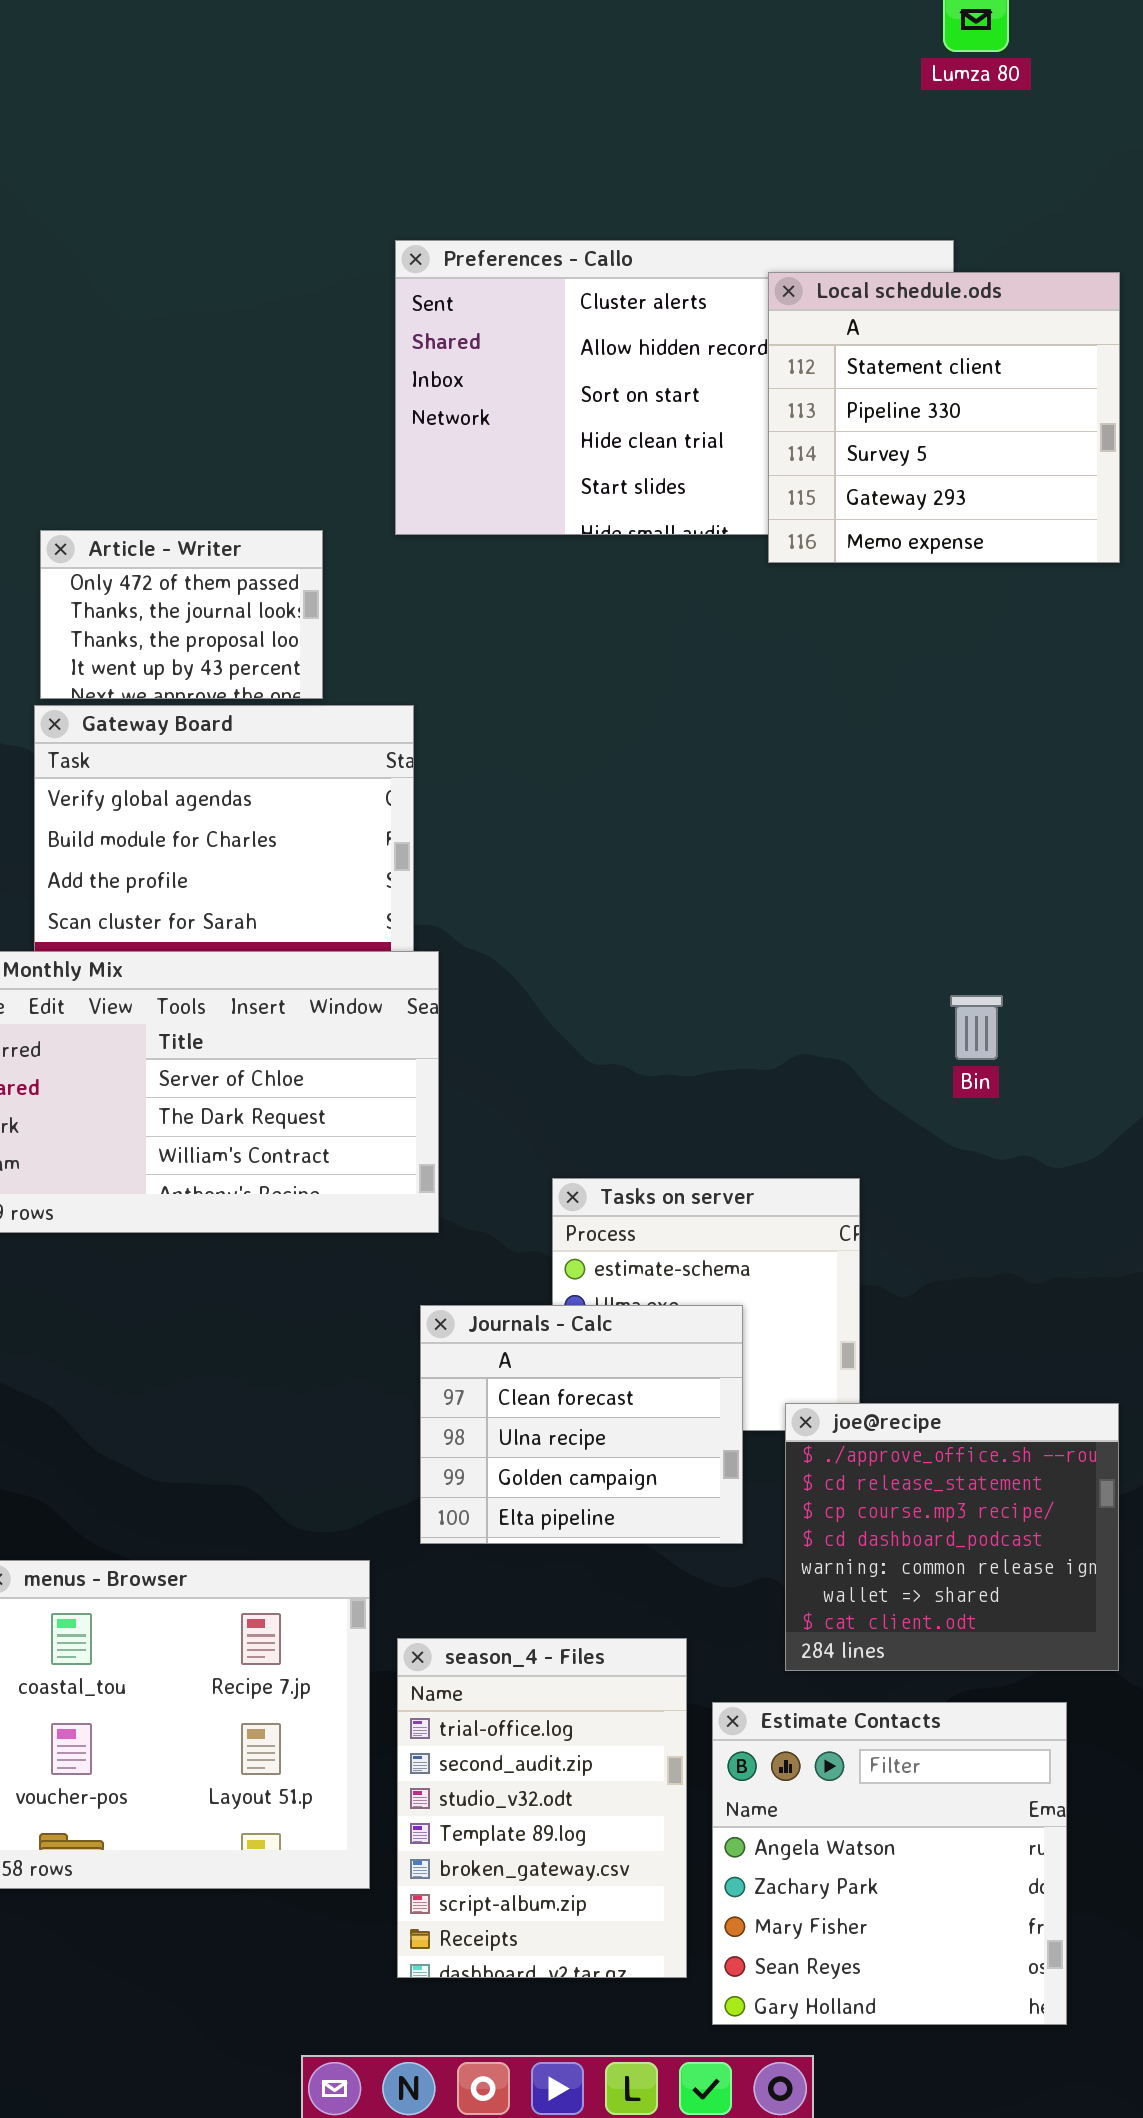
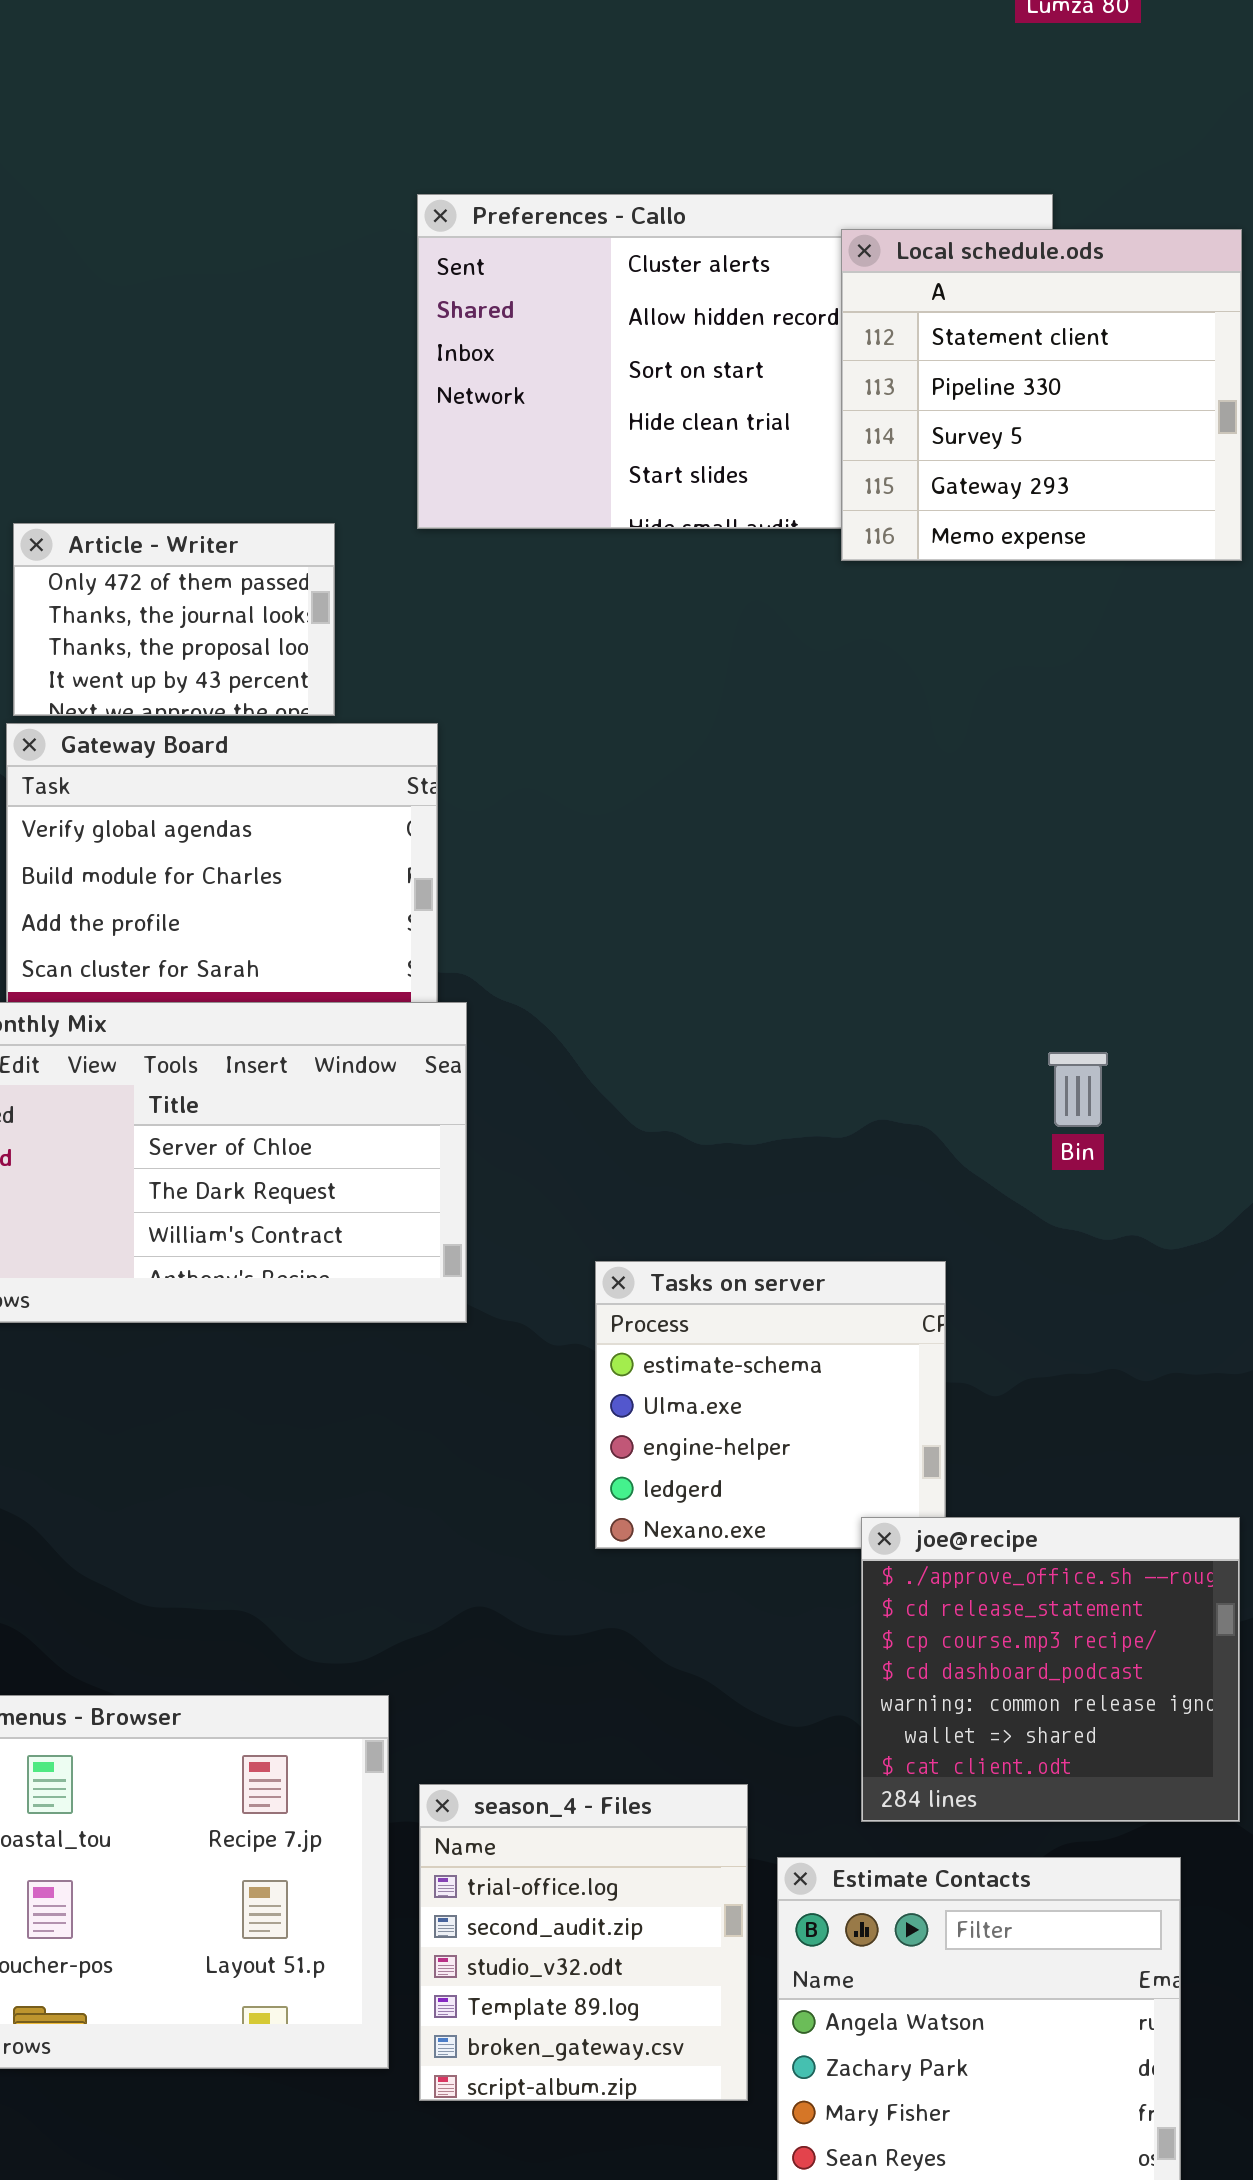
Journals - Calc: [420,1305,743,1544] -> none, closed
season_4 - Files: [397,1638,687,1978] -> [419,1784,748,2101], resized

